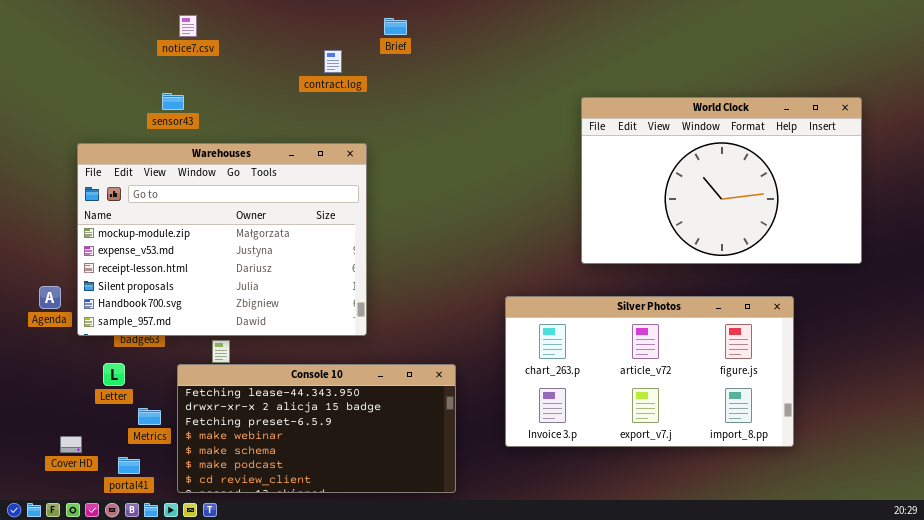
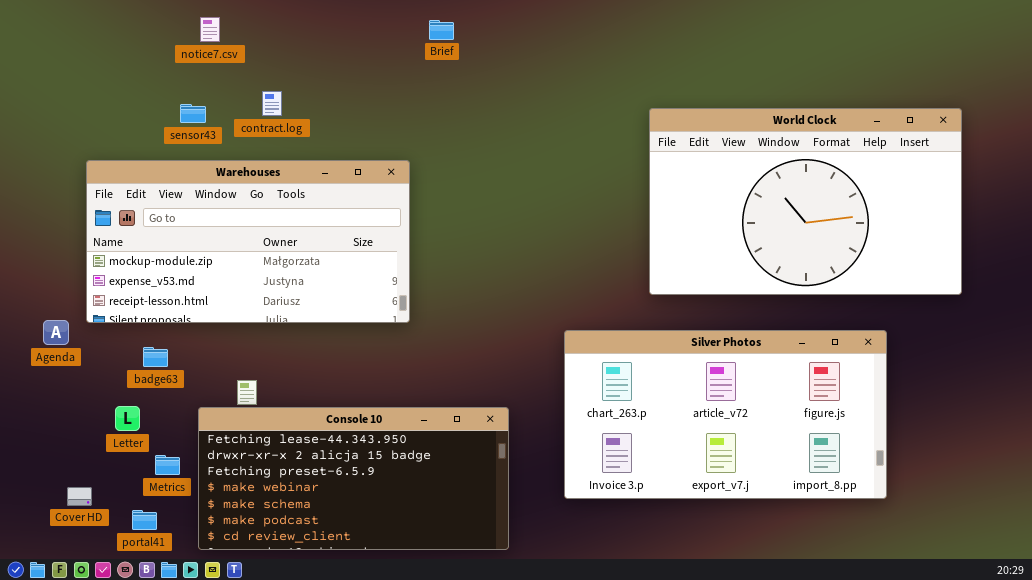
contract.log: [324,50,342,73] -> [262,91,282,116], moved
Warehouses: [77,143,367,336] -> [86,160,410,323], resized

